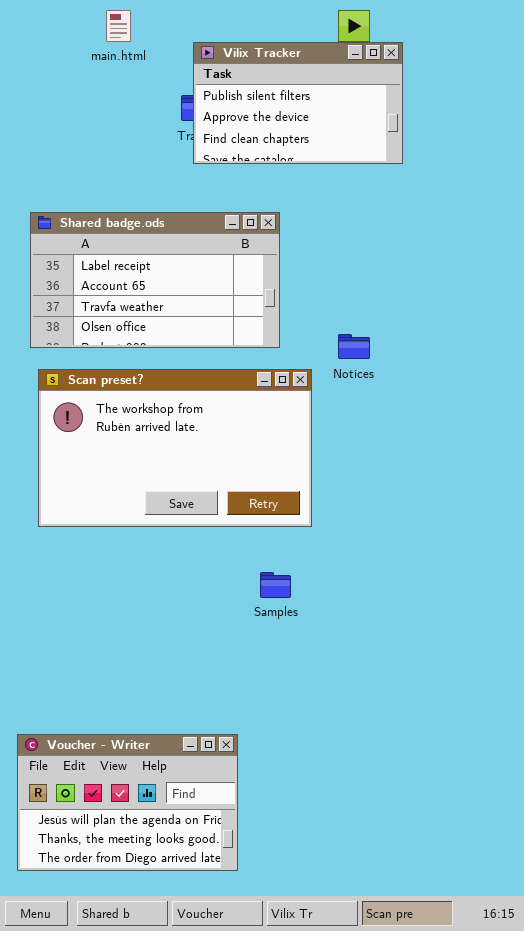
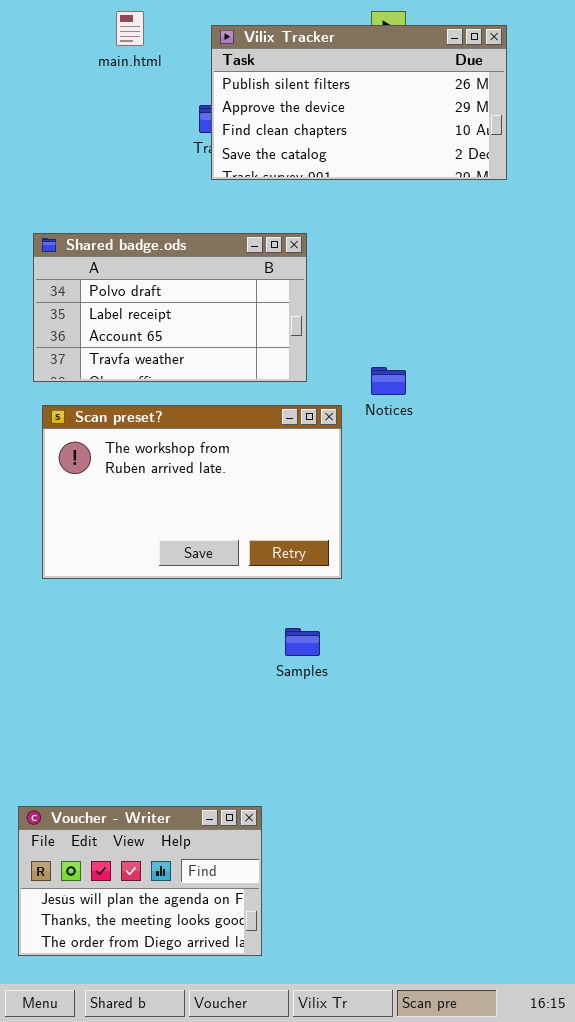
Vilix Tracker: [193,42,403,164] -> [211,25,507,180], resized
Shared badge.ods: [30,212,280,348] -> [33,233,307,382], scrolled up 1 row

